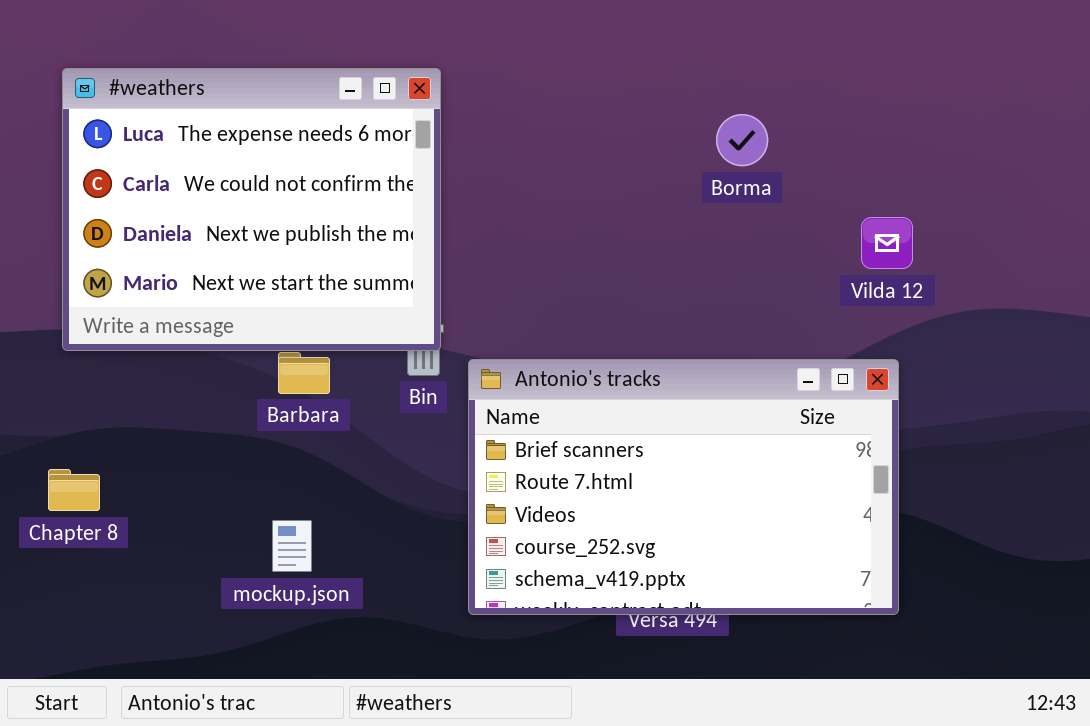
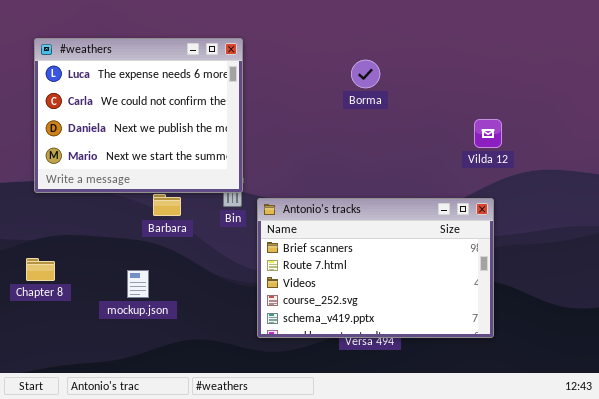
Borma: [716,114,768,166] -> [351,60,380,88], moved
mockup.json: [272,520,312,572] -> [127,270,149,298], moved

